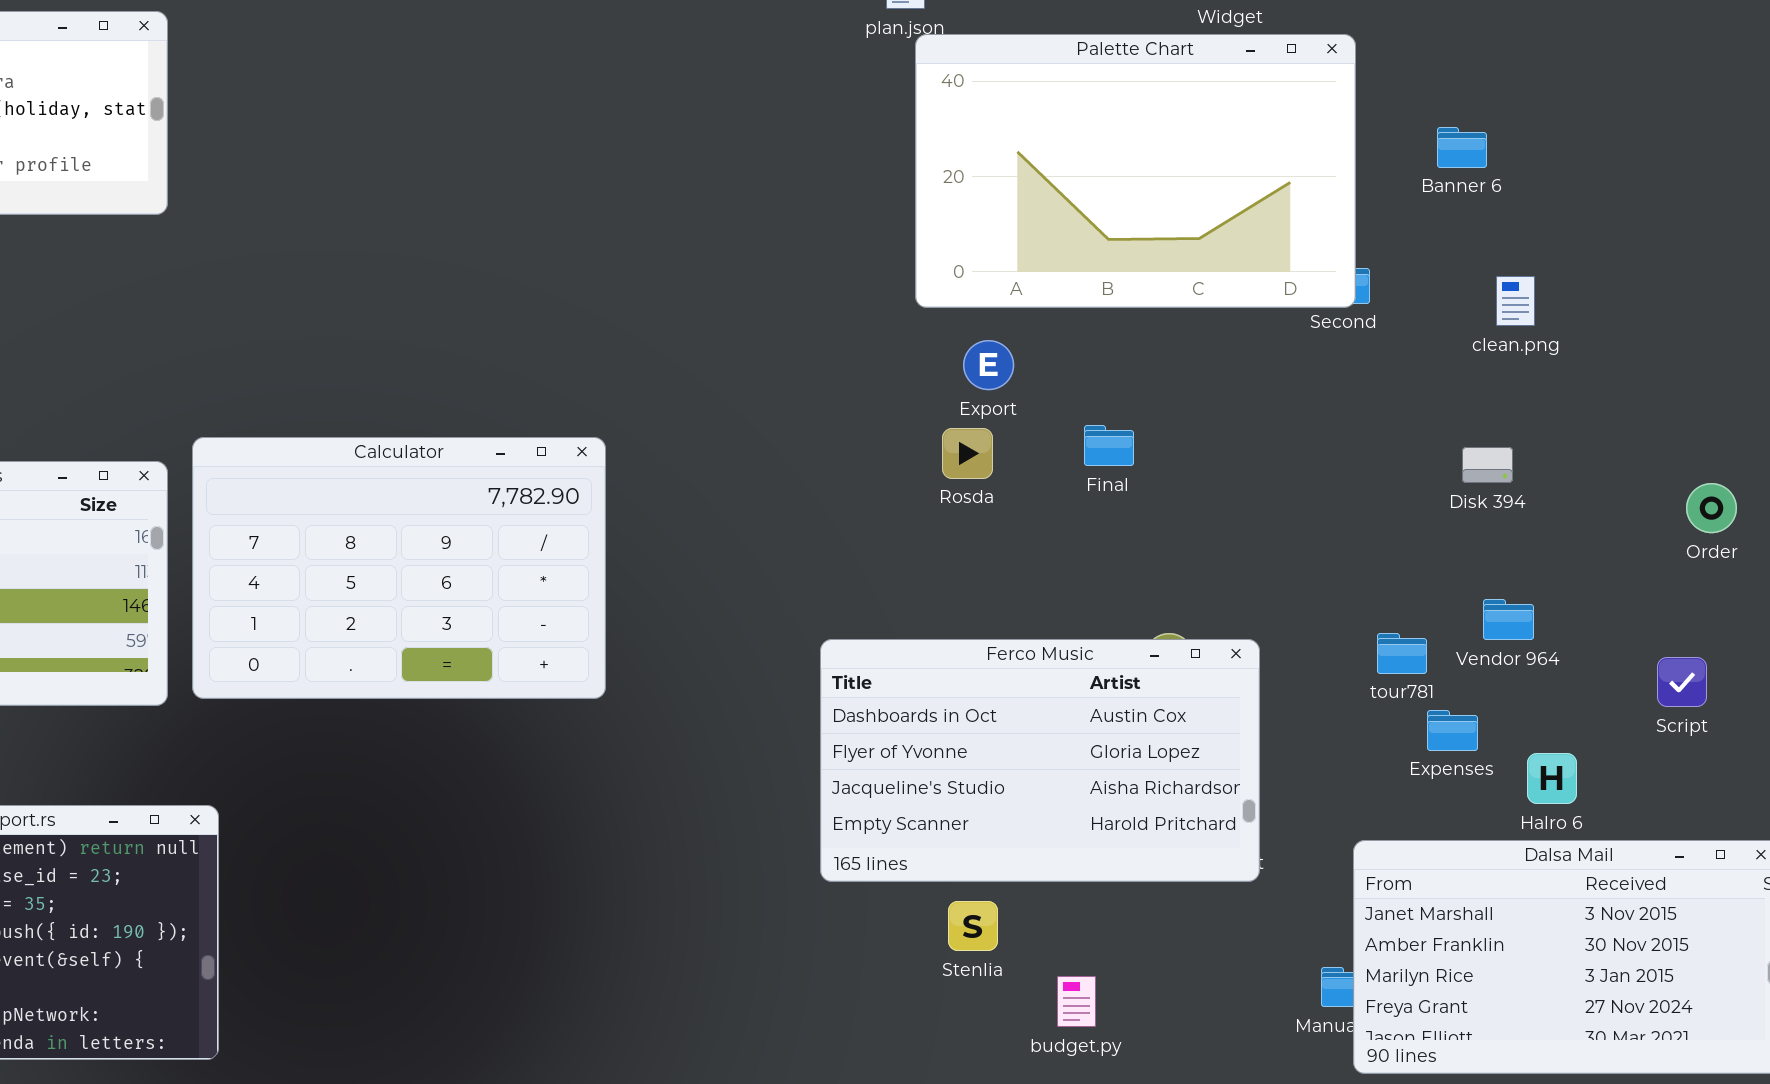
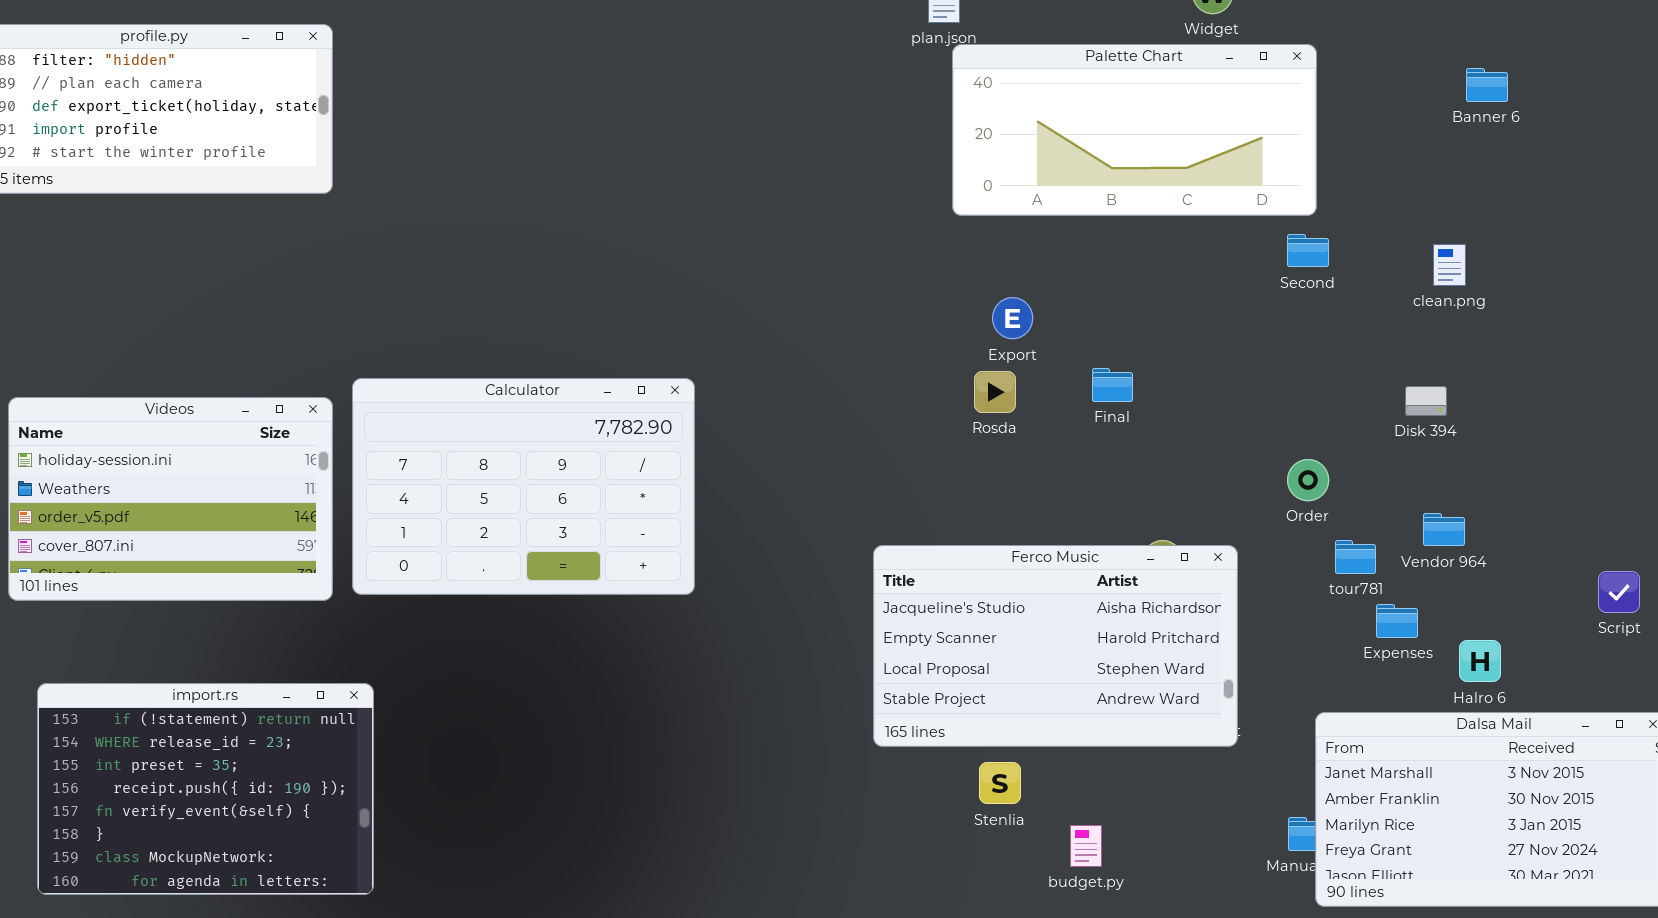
Palette Chart: [915,34,1356,308] -> [952,44,1317,216], resized
Banner 6: [1437,127,1487,168] -> [1466,68,1508,102], moved
Order: [1686,483,1737,533] -> [1287,459,1329,501], moved
Ferco Music: [820,639,1260,882] -> [873,545,1238,747], scrolled down 2 rows
Script: [1657,657,1707,707] -> [1598,571,1640,613], moved

